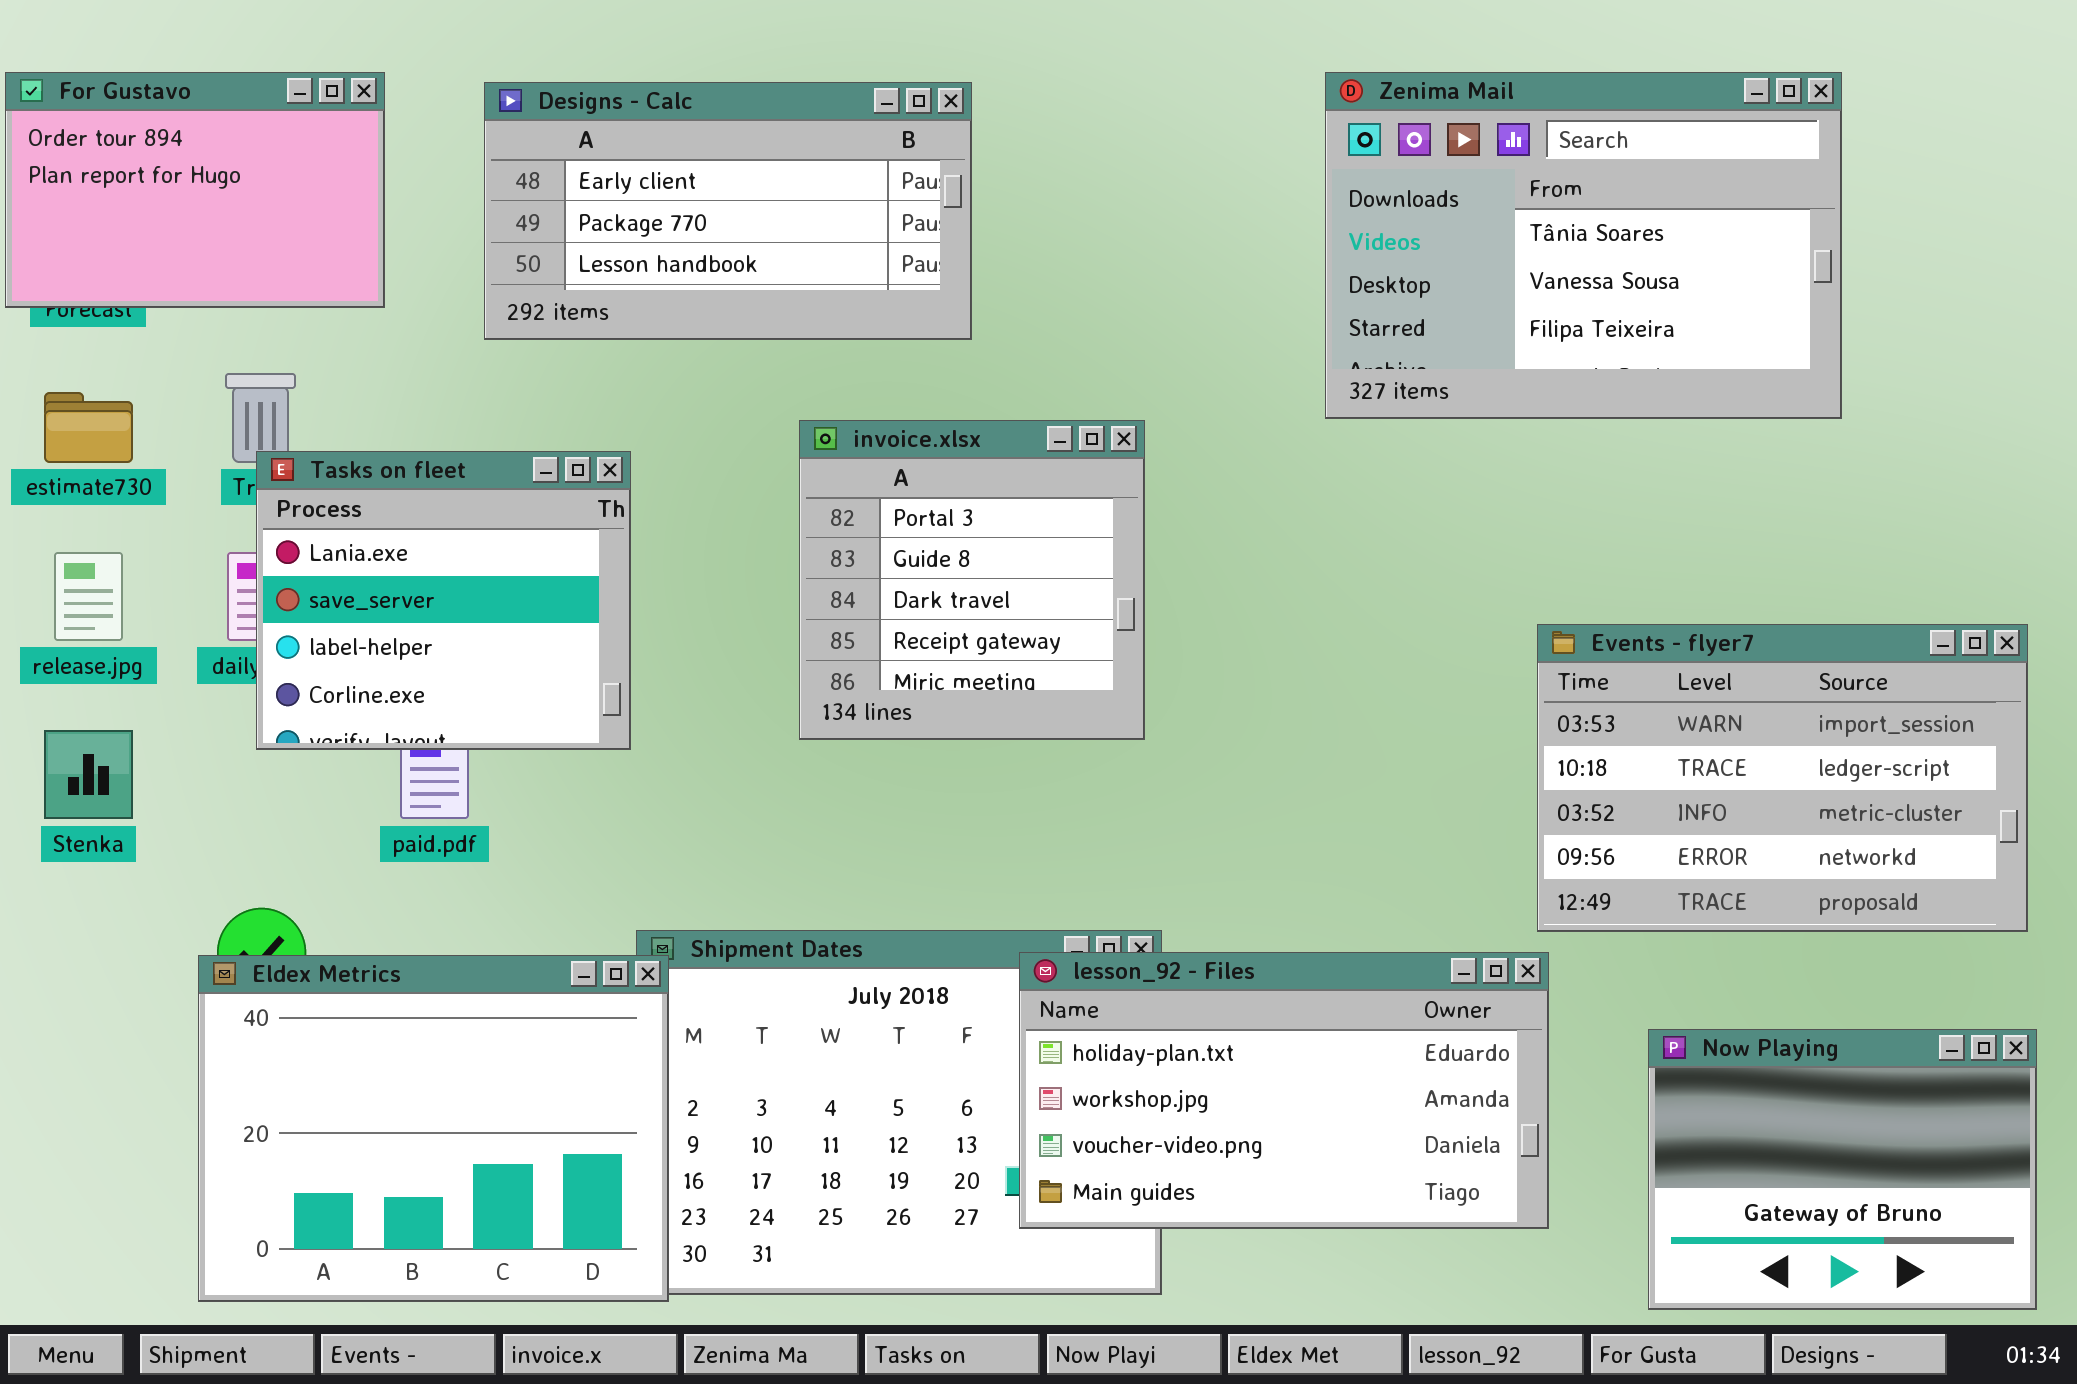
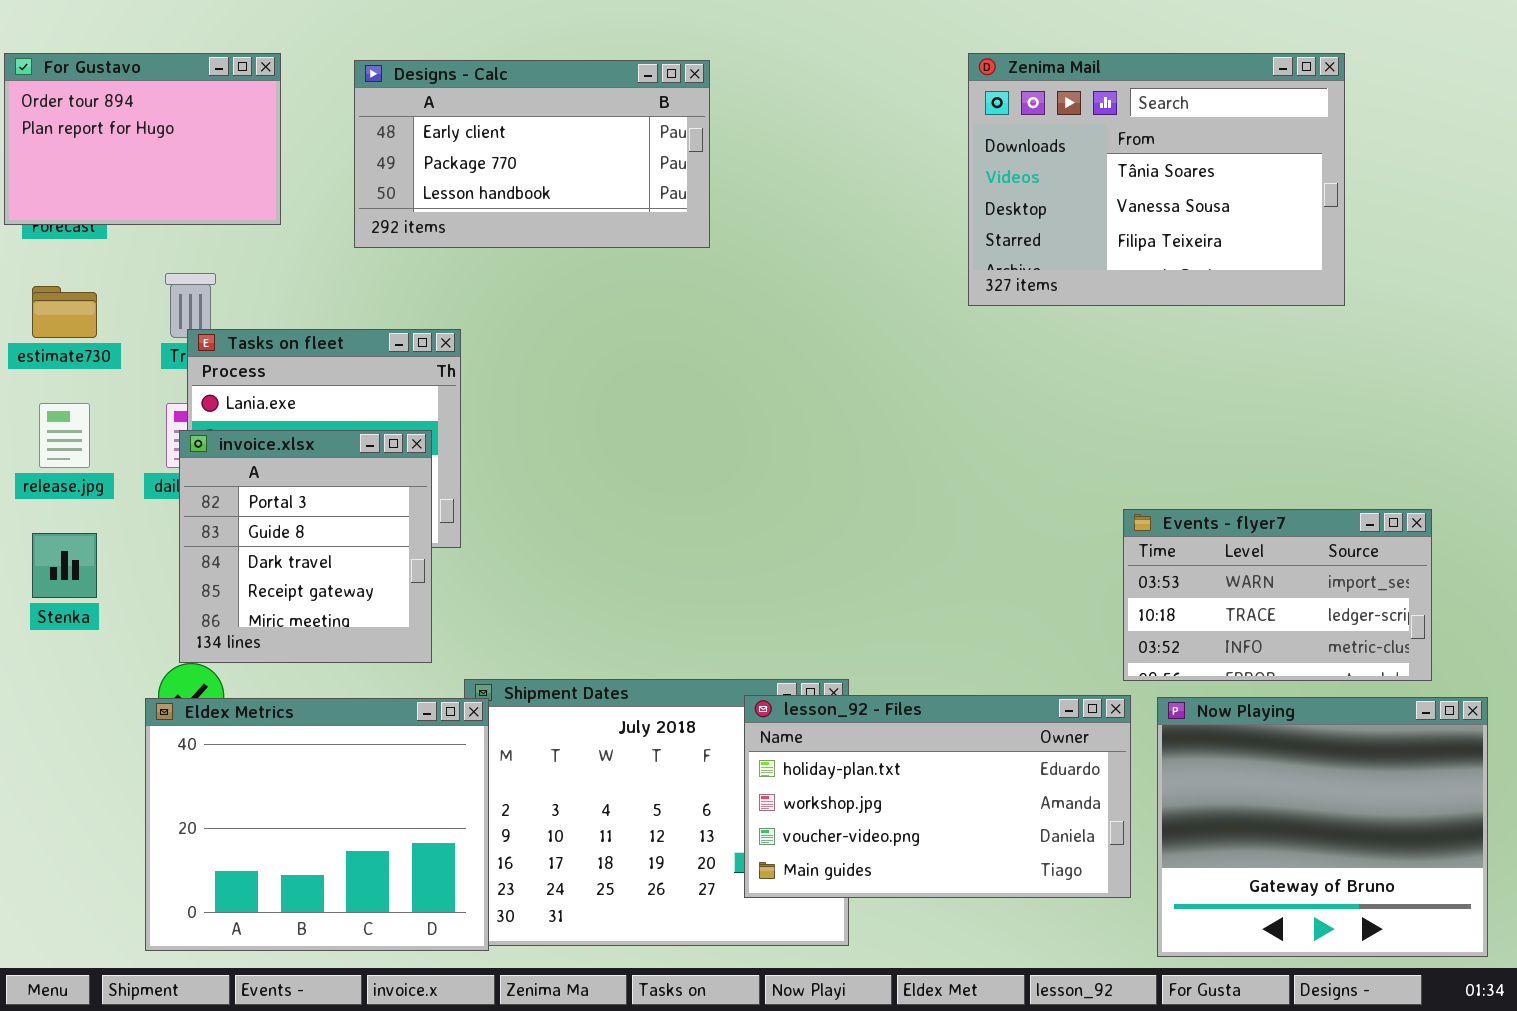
invoice.xlsx: [799,420,1145,740] -> [179,430,432,663], moved
Events - flyer7: [1537,624,2028,932] -> [1123,509,1432,681], resized
Now Playing: [1648,1029,2037,1310] -> [1157,697,1488,957], resized

